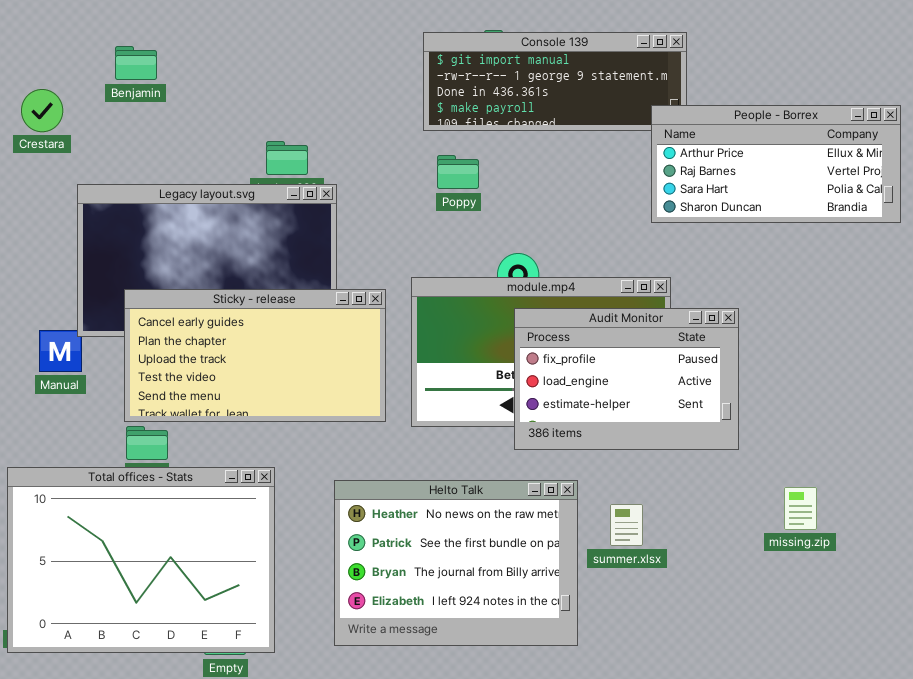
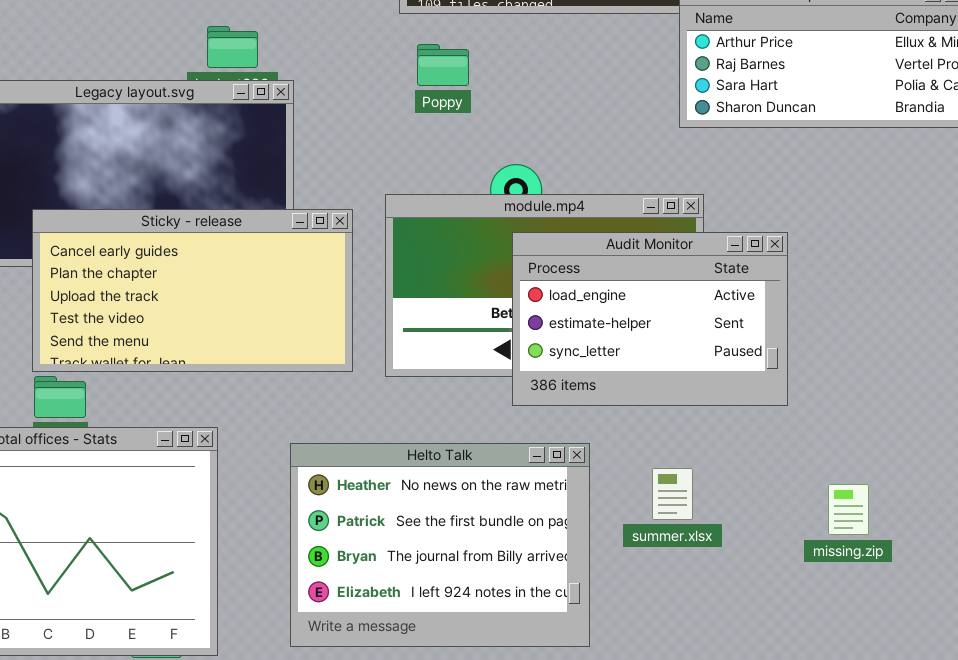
Audit Monitor: [514,308,739,450] -> [512,232,788,406], scrolled down 1 row
missing.zip: [784,487,817,530] -> [828,484,869,535], moved
summer.xlsx: [610,504,643,546] -> [652,468,693,520], moved

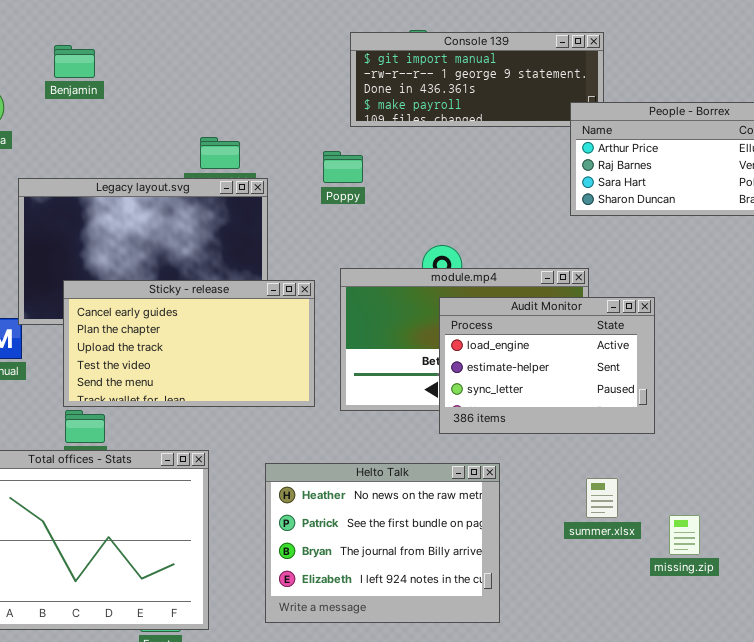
Poppy: [417,44,469,86] -> [323,151,363,183], moved
summer.xlsx: [652,468,693,520] -> [586,478,618,518], moved
missing.zip: [828,484,869,535] -> [669,515,700,555], moved

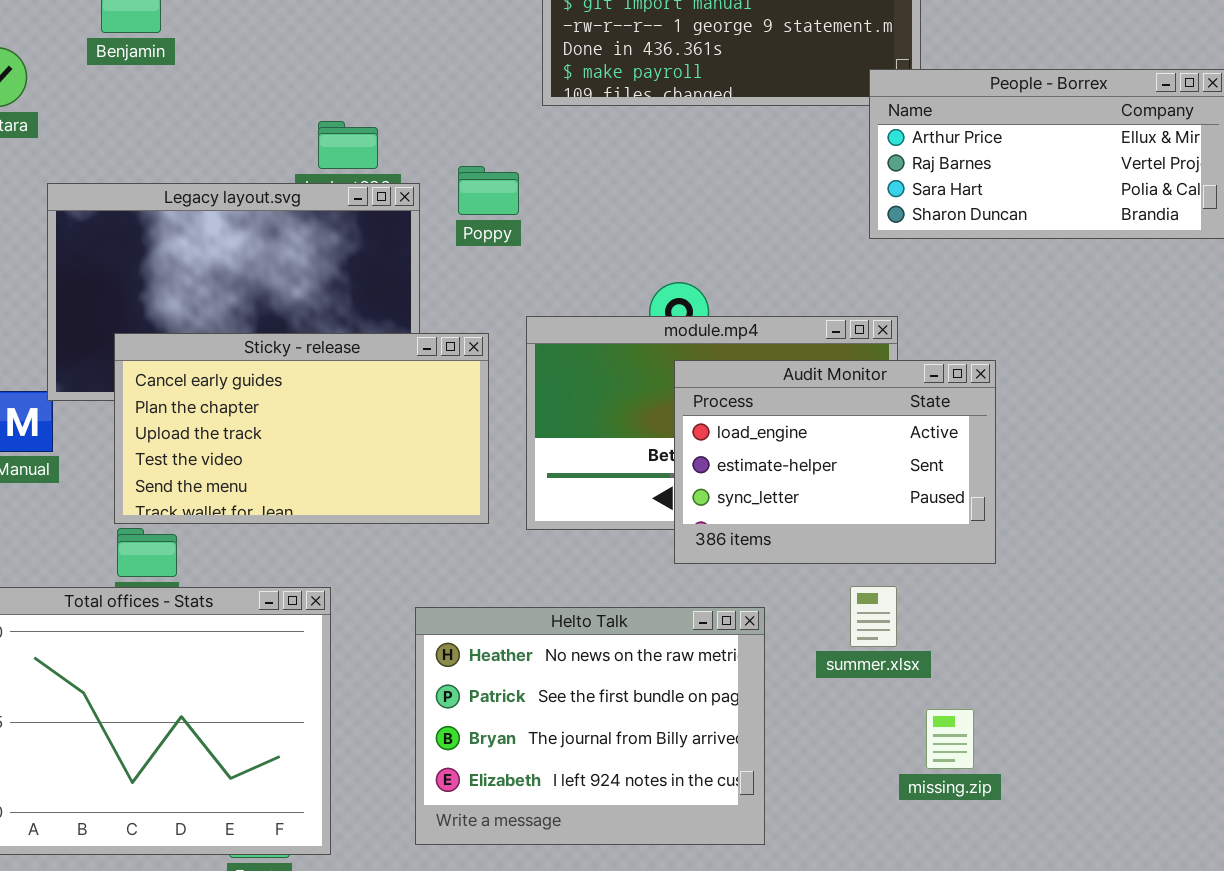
Poppy: [323,151,363,183] -> [458,166,519,215], moved
summer.xlsx: [586,478,618,518] -> [850,586,897,647], moved
missing.zip: [669,515,700,555] -> [926,709,974,769], moved

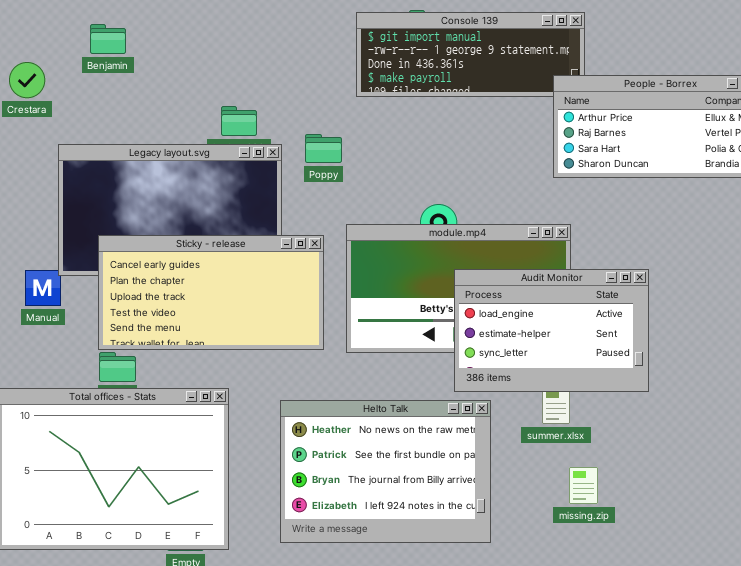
Audit Monitor: [674,360,996,564] -> [454,269,649,392], moved
missing.zip: [926,709,974,769] -> [569,467,598,504], moved

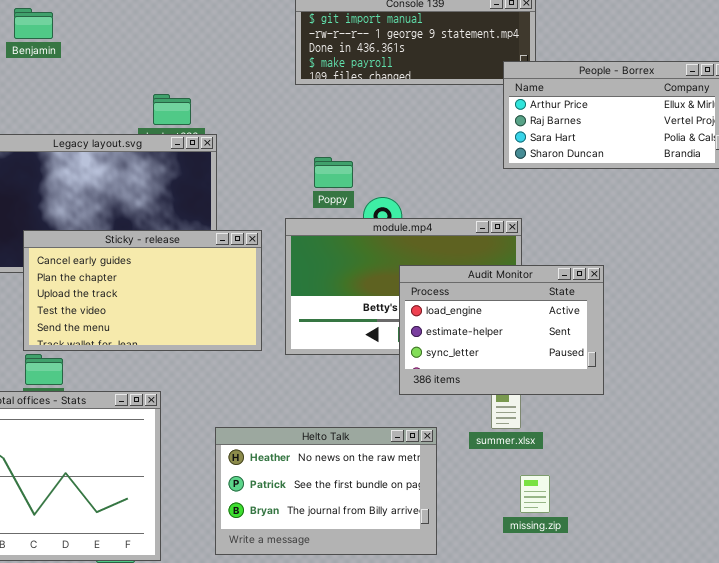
Poppy: [305,134,342,163] -> [314,157,353,188], moved
Helto Talk: [280,400,491,543] -> [215,427,437,555], resized

